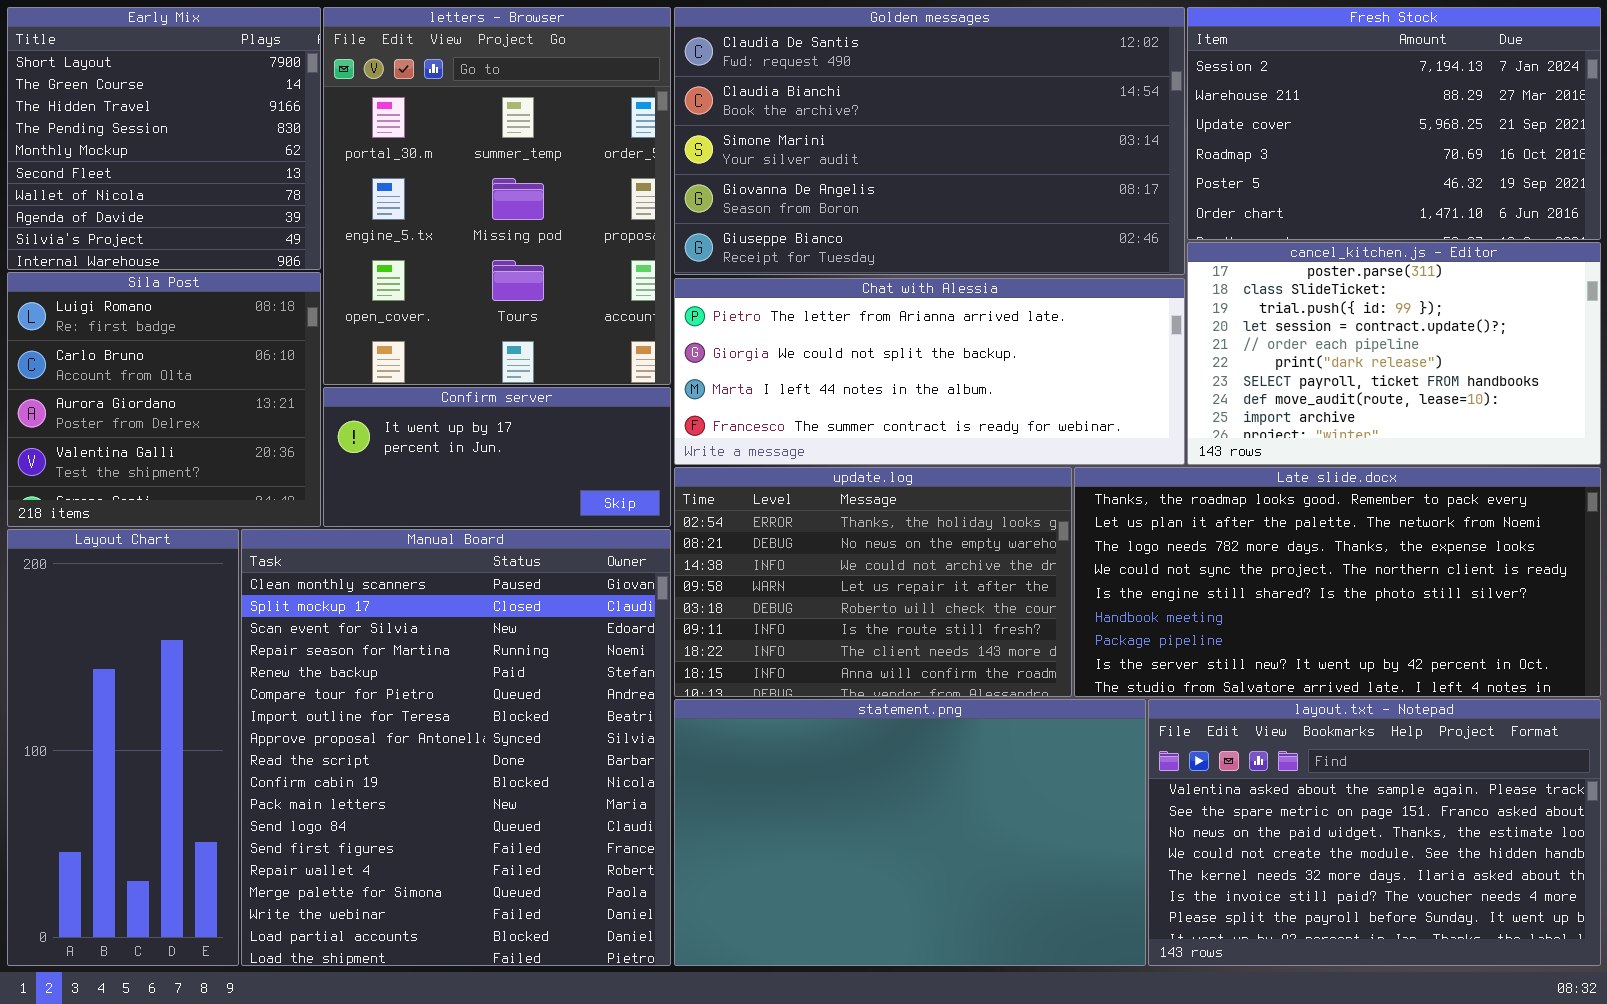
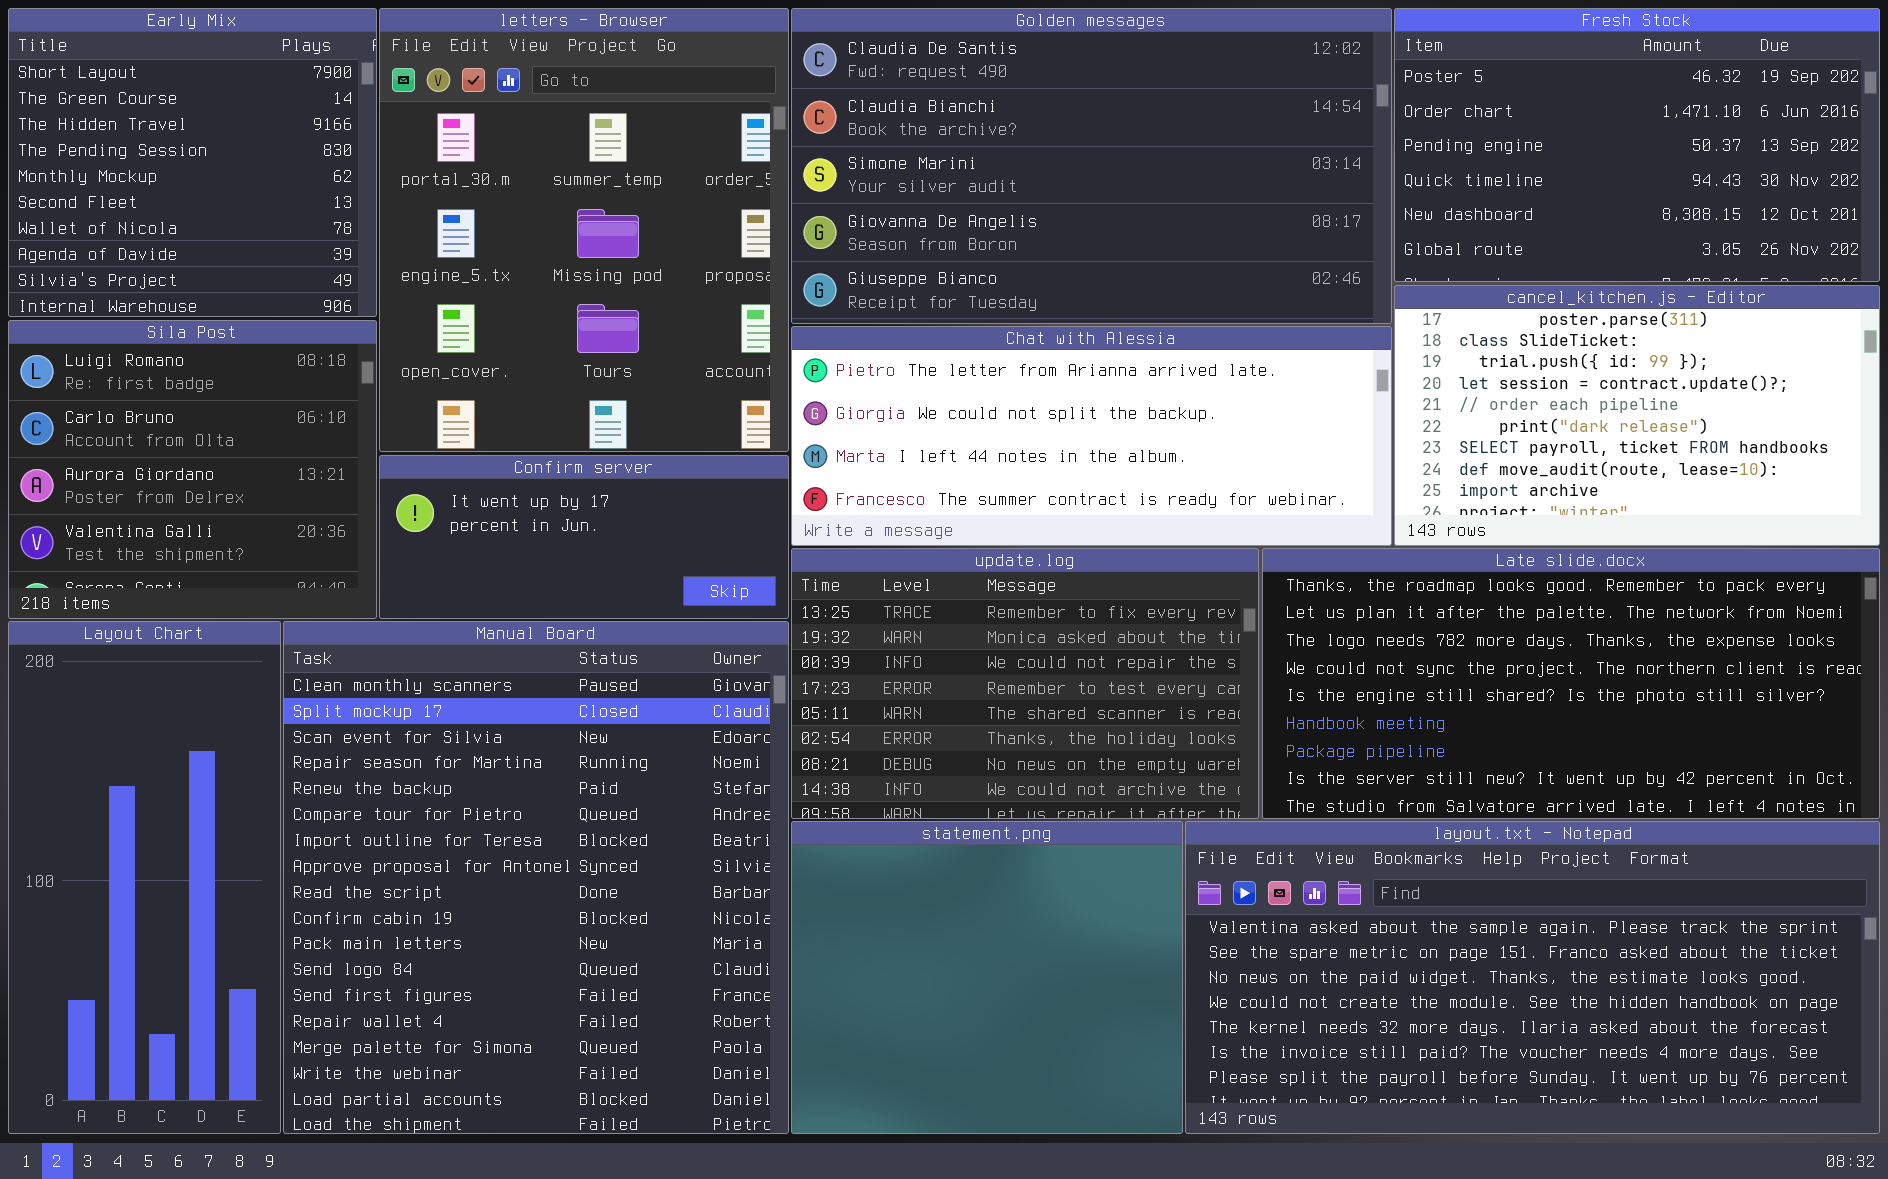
Fresh Stock: [1187,7,1601,240] -> [1394,8,1880,282], scrolled down 4 rows
update.log: [674,467,1072,697] -> [791,548,1259,819], scrolled up 5 rows
statement.png: [674,699,1146,966] -> [791,821,1183,1134], resized
layout.txt - Notepad: [1148,699,1601,966] -> [1185,821,1880,1134], resized

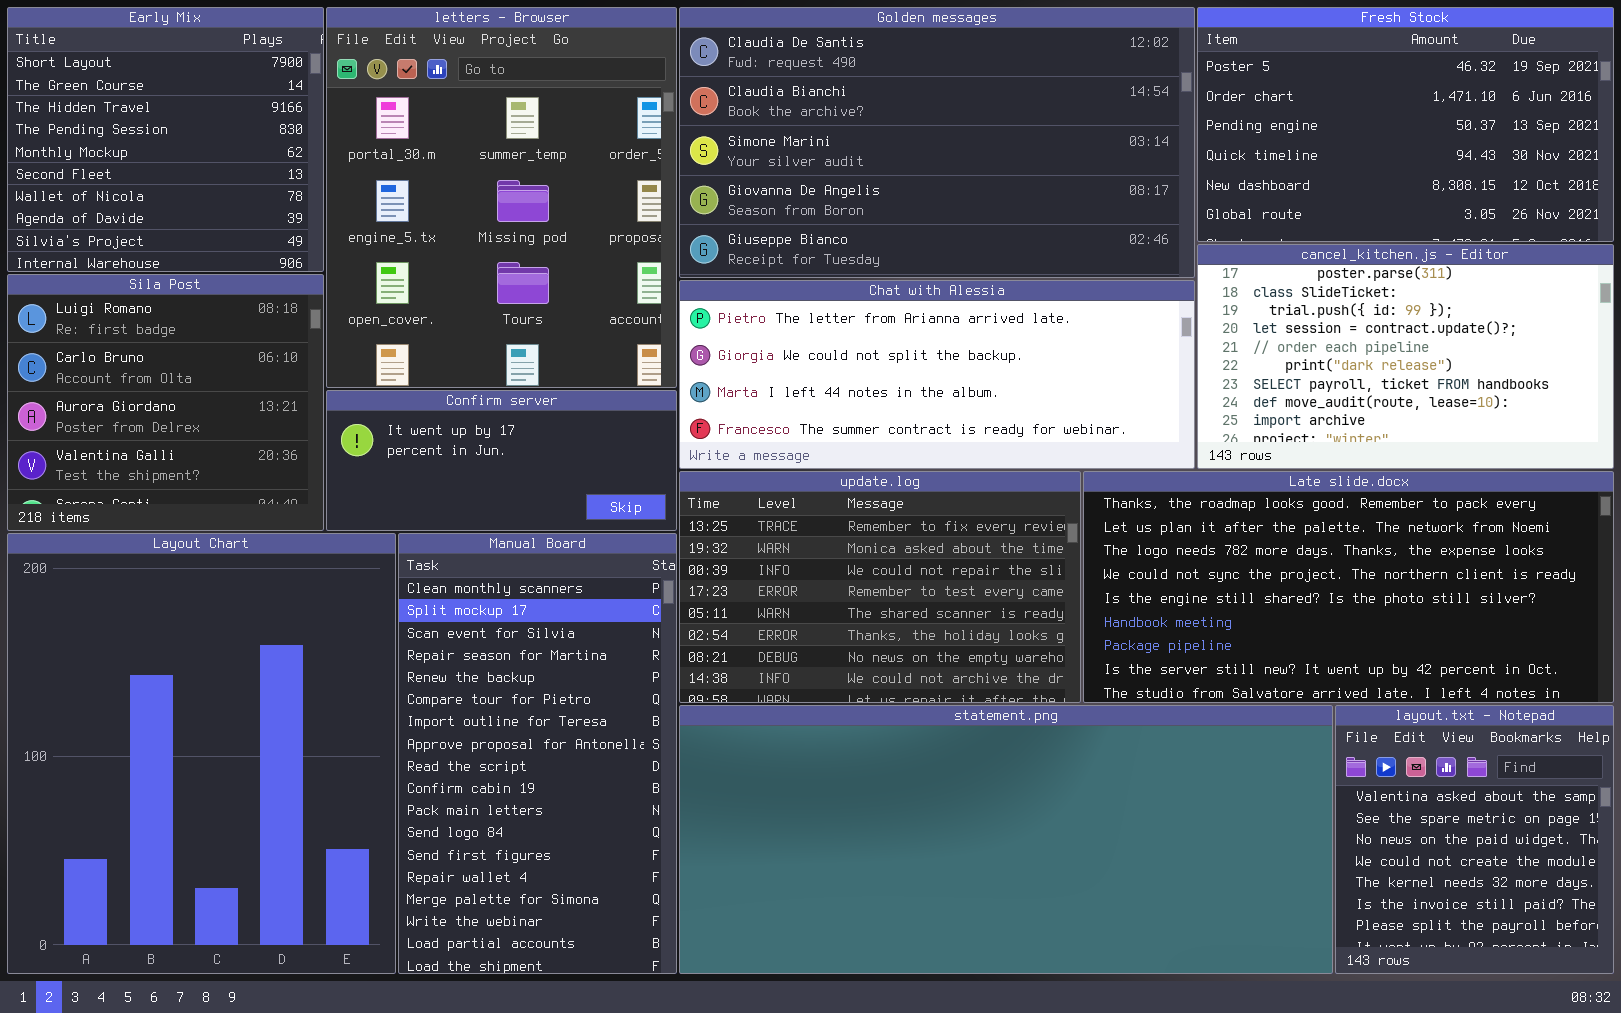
Layout Chart: [8,621,281,1134] -> [7,533,396,974], resized
Manual Board: [283,621,789,1134] -> [398,533,677,974], resized
statement.png: [791,821,1183,1134] -> [679,705,1333,974], resized
layout.txt - Notepad: [1185,821,1880,1134] -> [1335,705,1614,974], resized

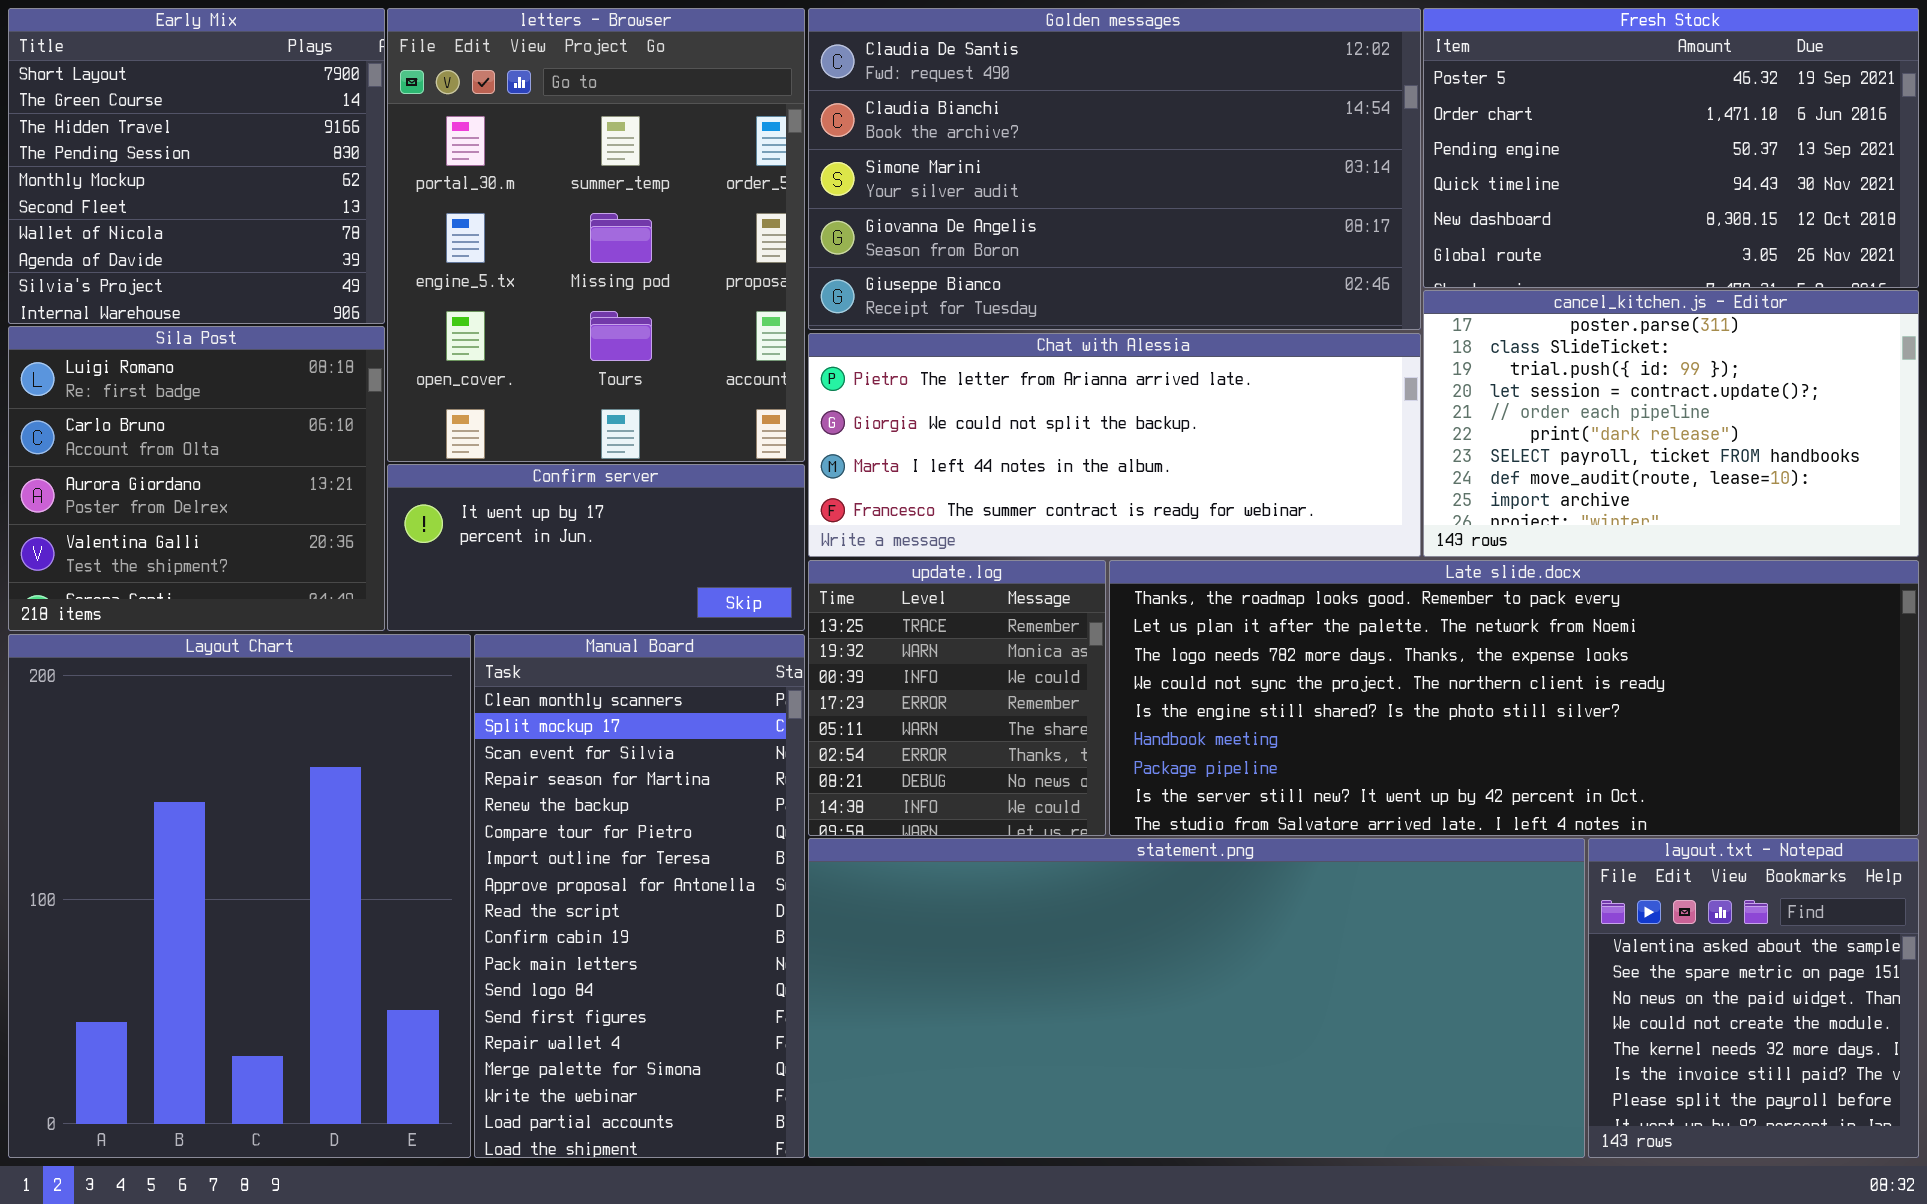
update.log: [679,471,1081,703] -> [808,560,1106,836], resized
Late slide.docx: [1083,471,1614,703] -> [1109,560,1919,836], resized

